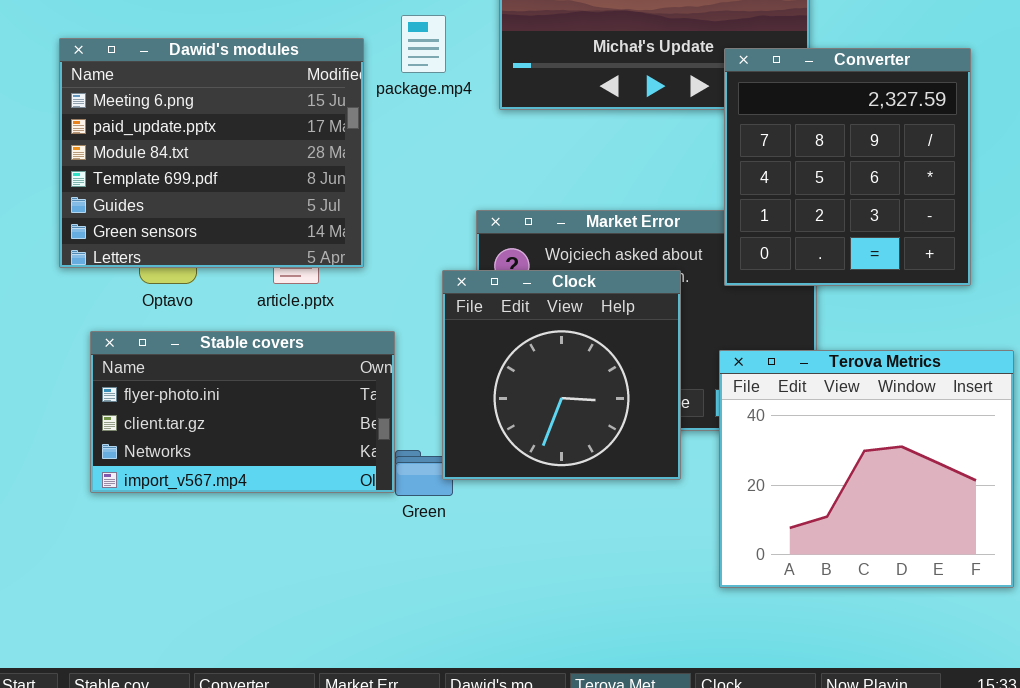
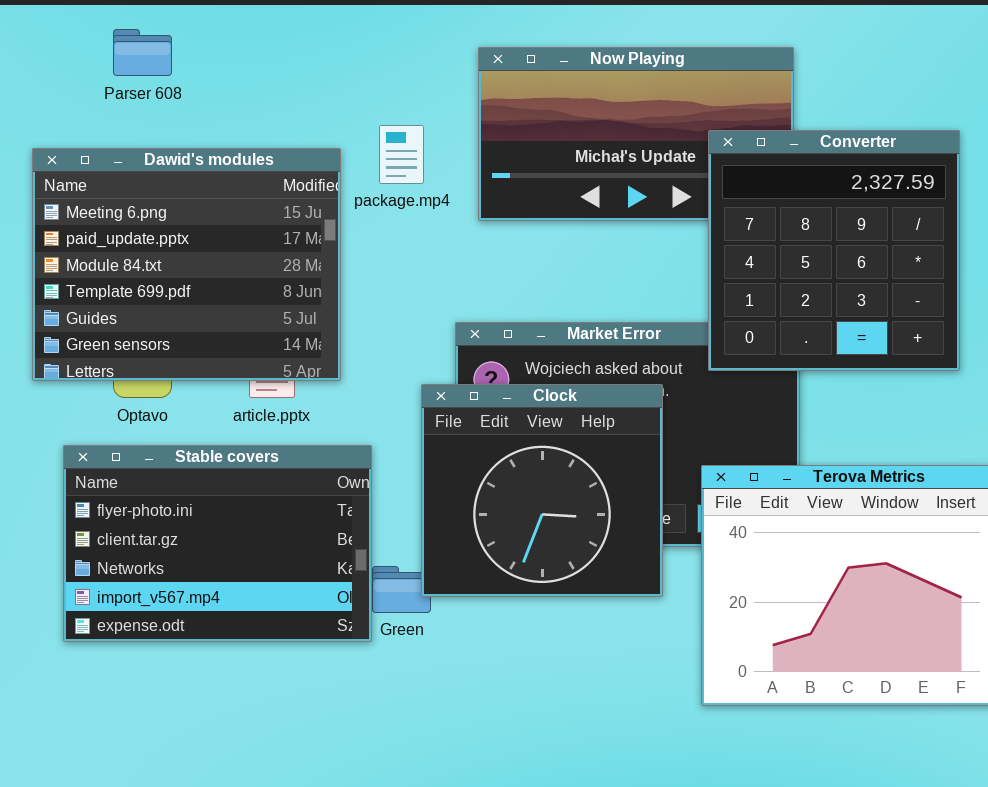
Converter: [724,48,971,286] -> [708,130,960,371], moved
Stable covers: [90,331,395,493] -> [63,445,372,642], resized

